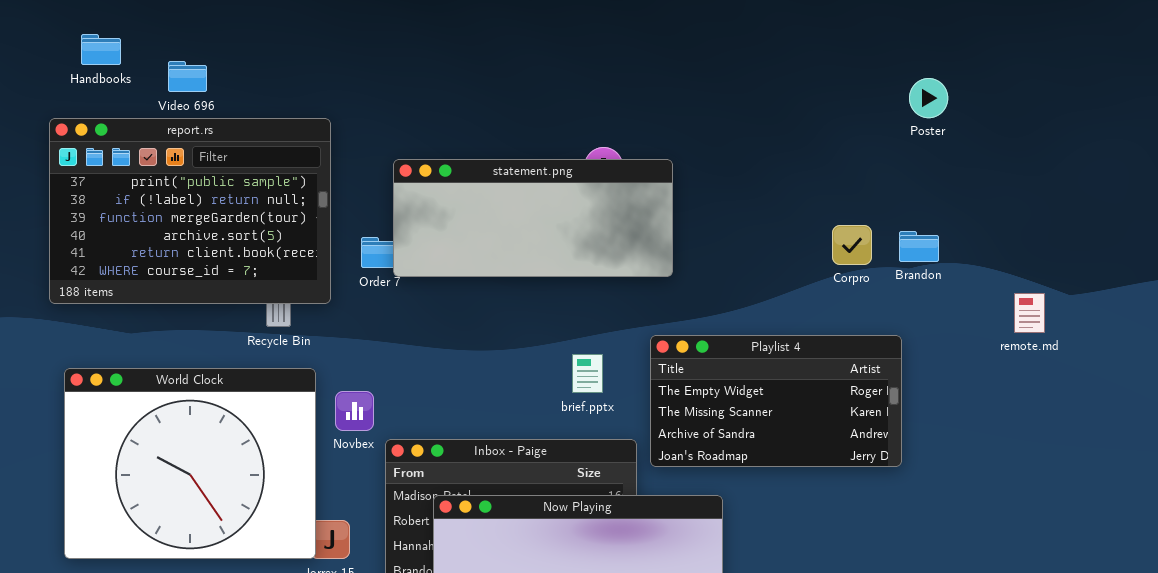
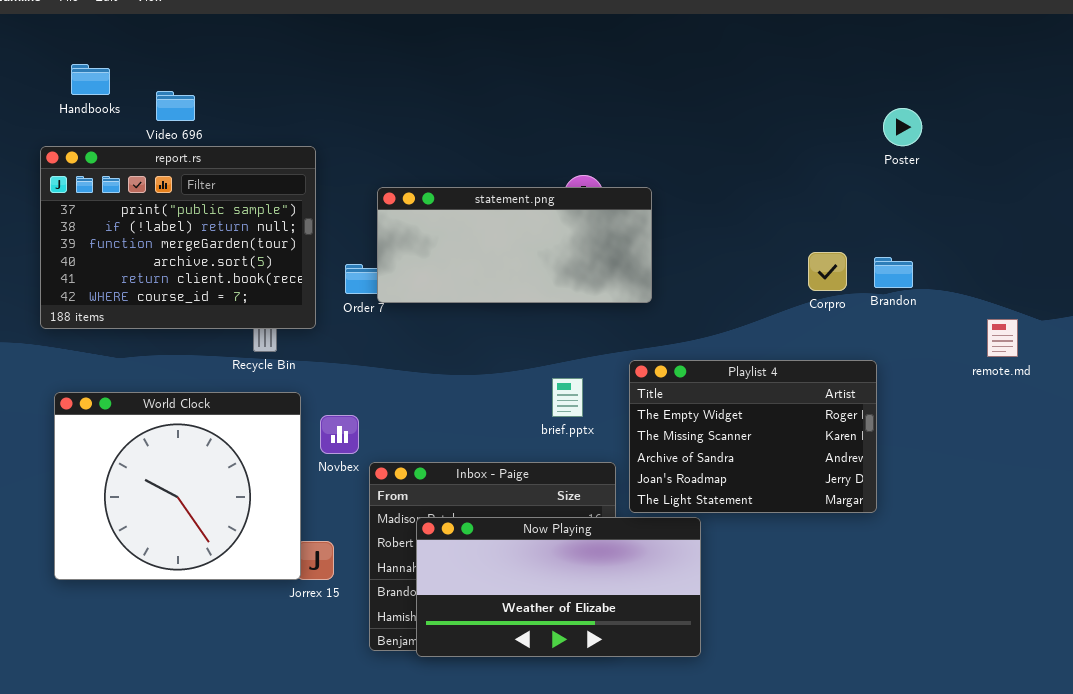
Playlist 4: [650,335,902,467] -> [629,360,877,513], resized

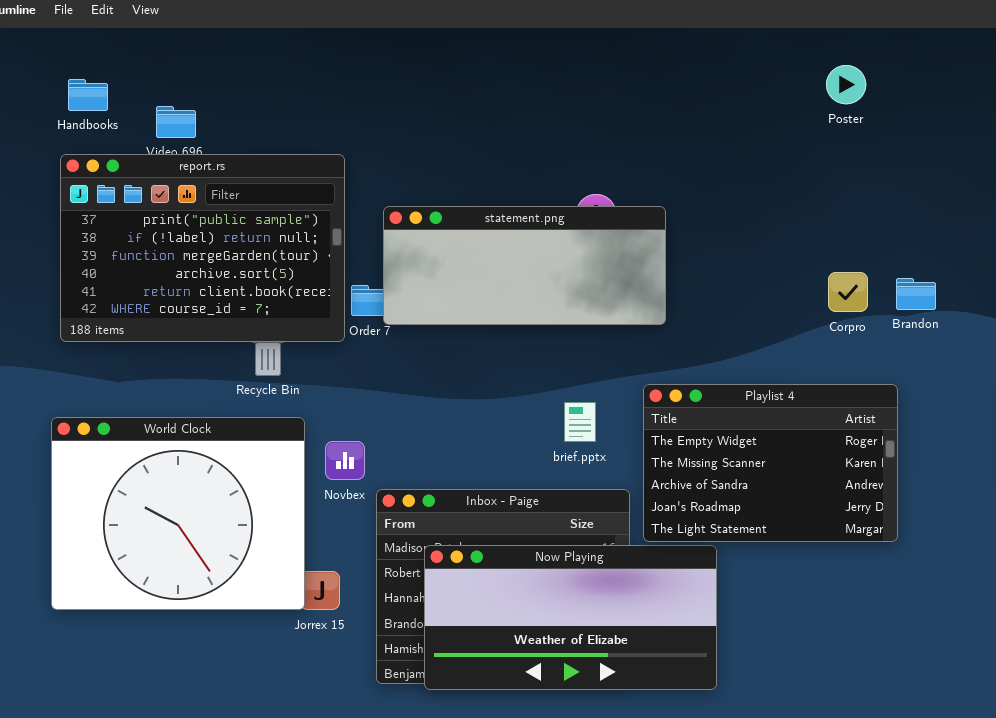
Poster: [883,108,922,146] -> [826,65,866,104], moved
report.rs: [40,146,316,329] -> [60,154,345,342], moved

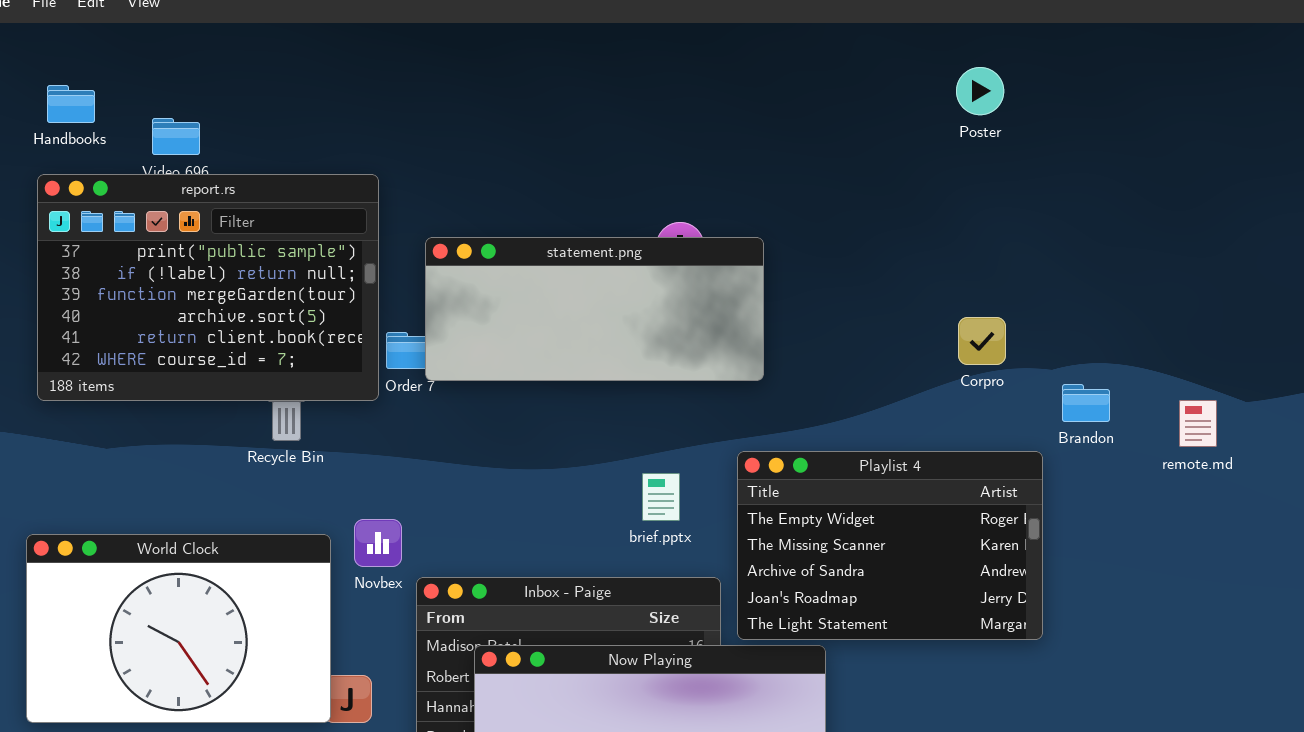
Brandon: [896,278,936,310] -> [1062,384,1110,422], moved
World Clock: [51,417,305,610] -> [26,534,331,723], resized

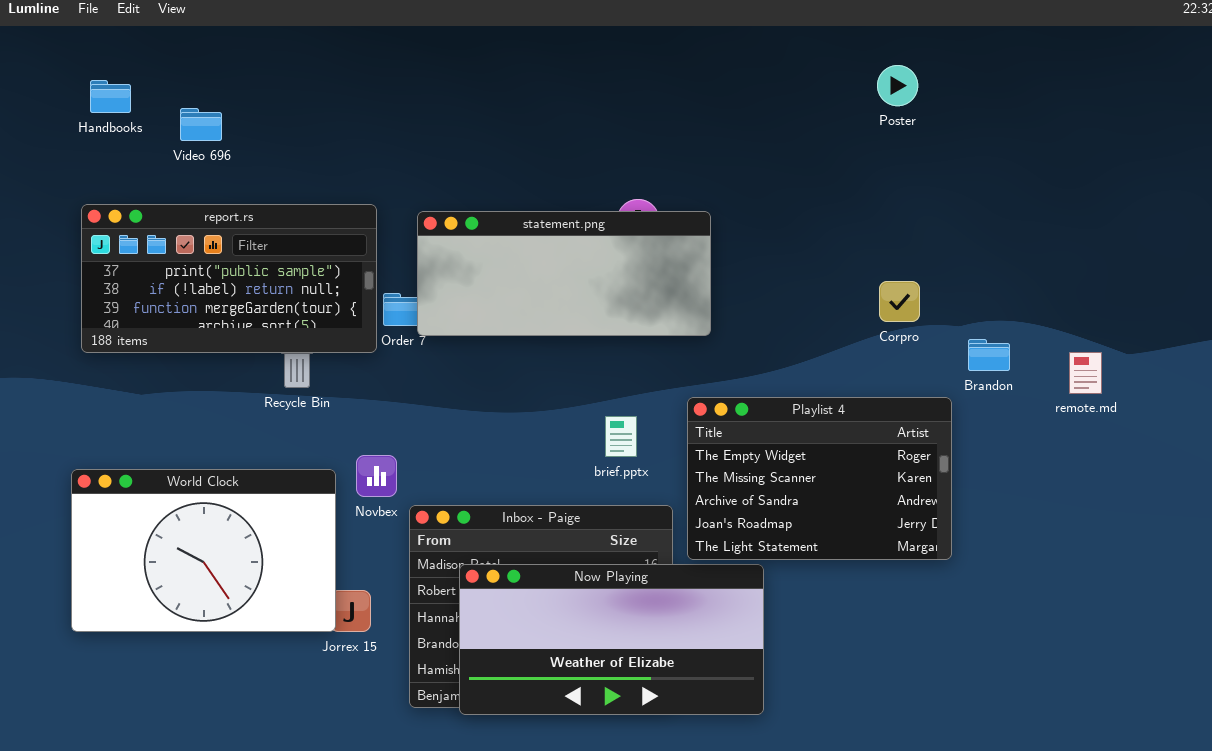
report.rs: [37,174,379,401] -> [81,204,377,353], resized

